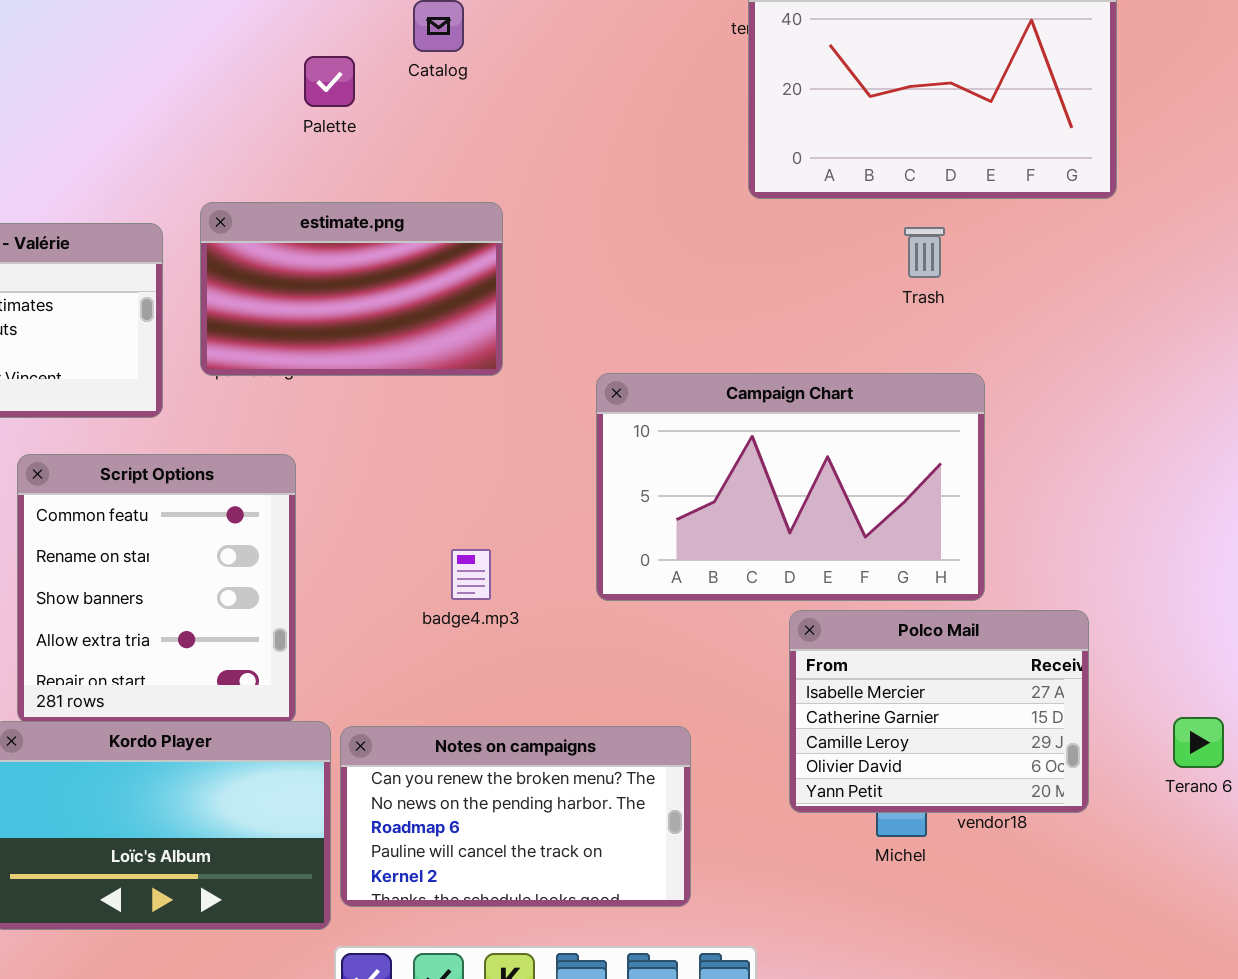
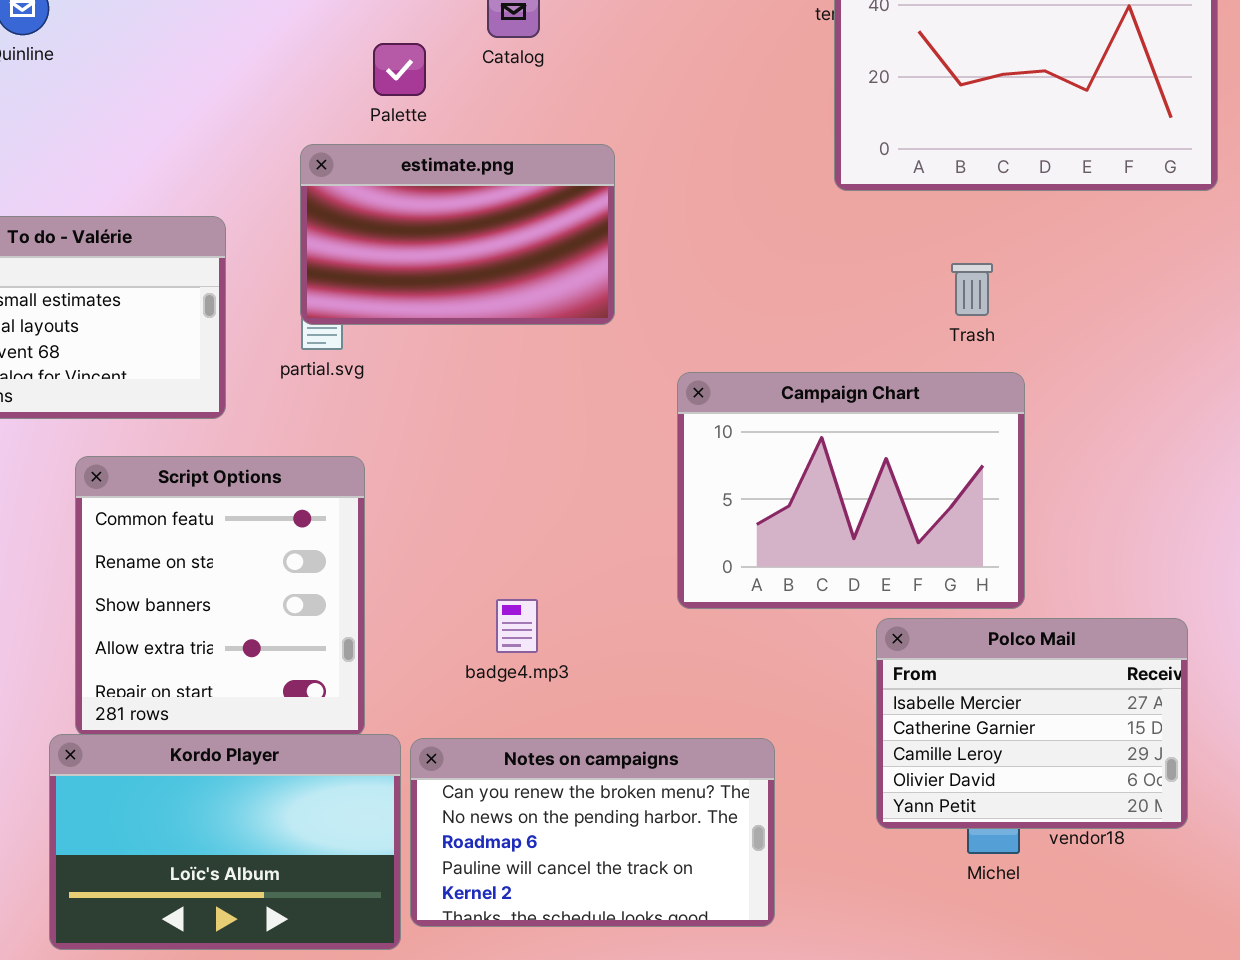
estimate.png: [200,202,503,376] -> [300,144,615,325], moved
Trash: [904,227,945,278] -> [951,263,993,316], moved
Campaign Chart: [596,373,985,601] -> [677,372,1025,609], resized
badge4.mp3: [451,549,491,600] -> [496,599,538,653], moved

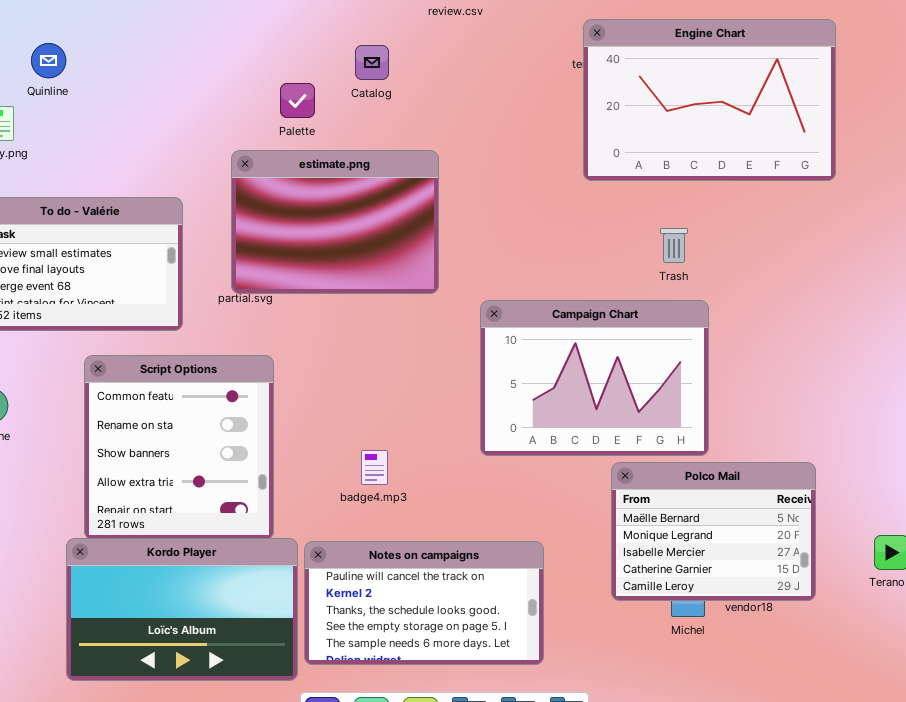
estimate.png: [300,144,615,325] -> [231,150,439,294], resized
Polco Mail: [876,618,1188,829] -> [611,462,816,601], scrolled up 2 rows
Notes on campaigns: [410,738,775,927] -> [304,541,544,665], scrolled down 3 rows

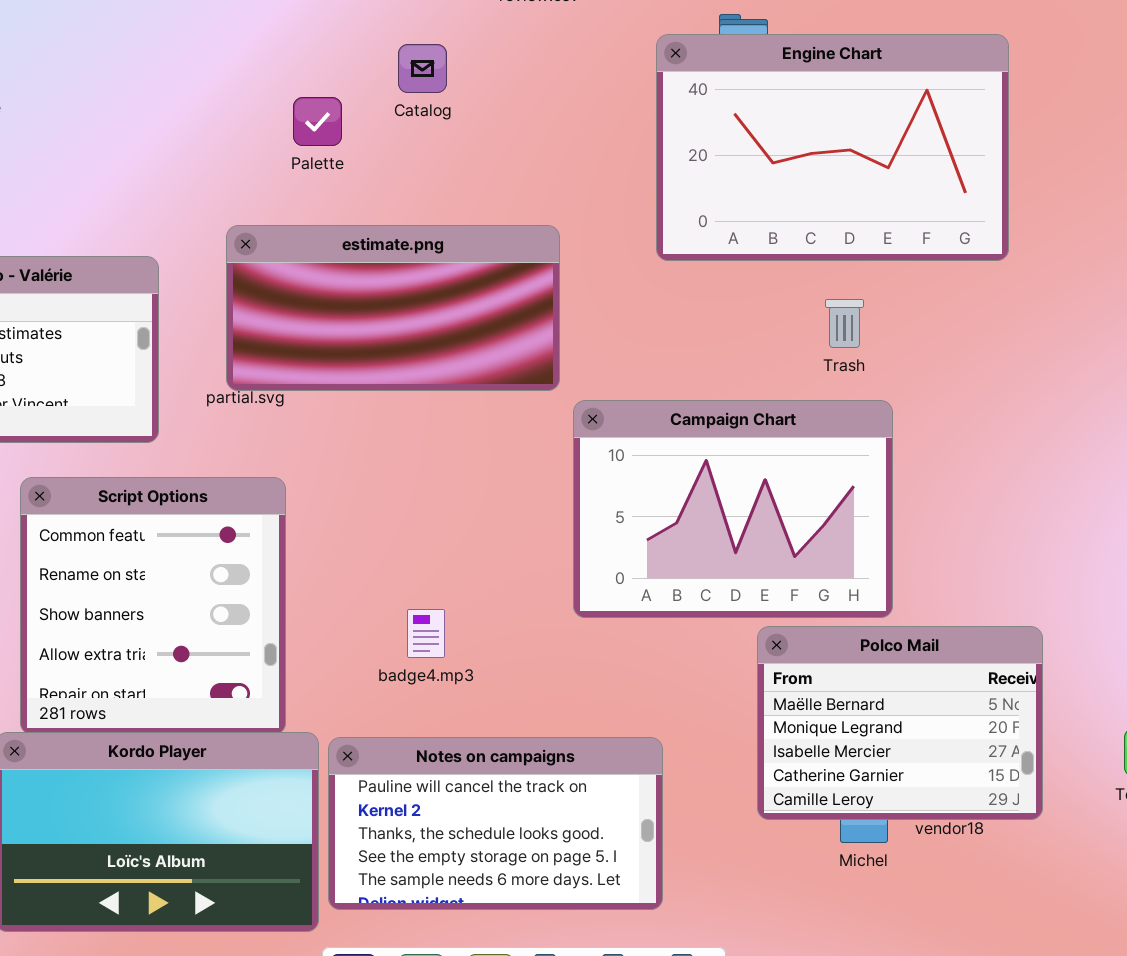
Engine Chart: [583,19,836,181] -> [656,34,1009,261], moved
estimate.png: [231,150,439,294] -> [226,225,560,391], resized

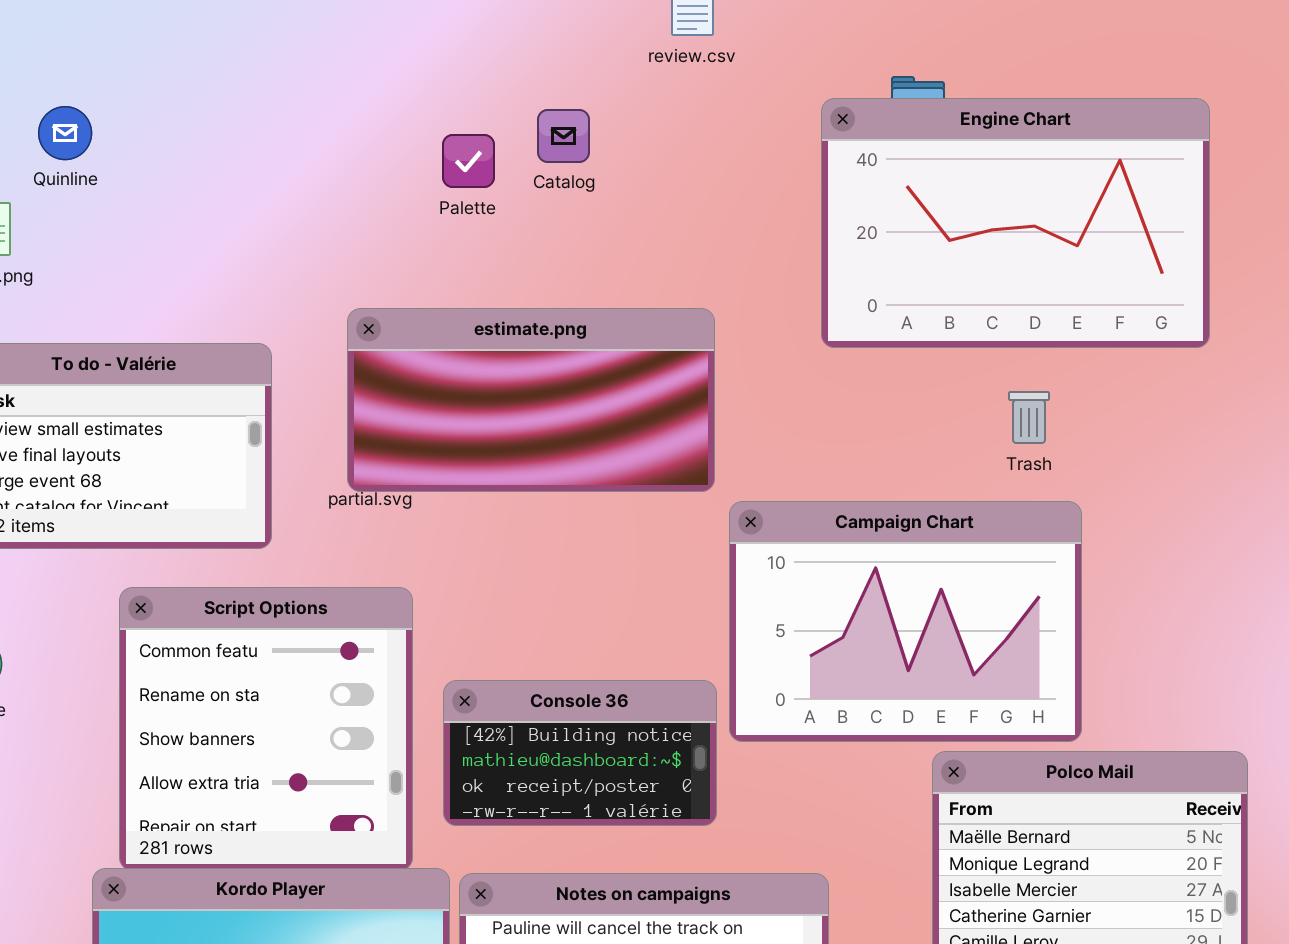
Palette: [293,97,342,146] -> [442,134,495,188], moved
Console 36: none -> [443,680,717,826], opened

